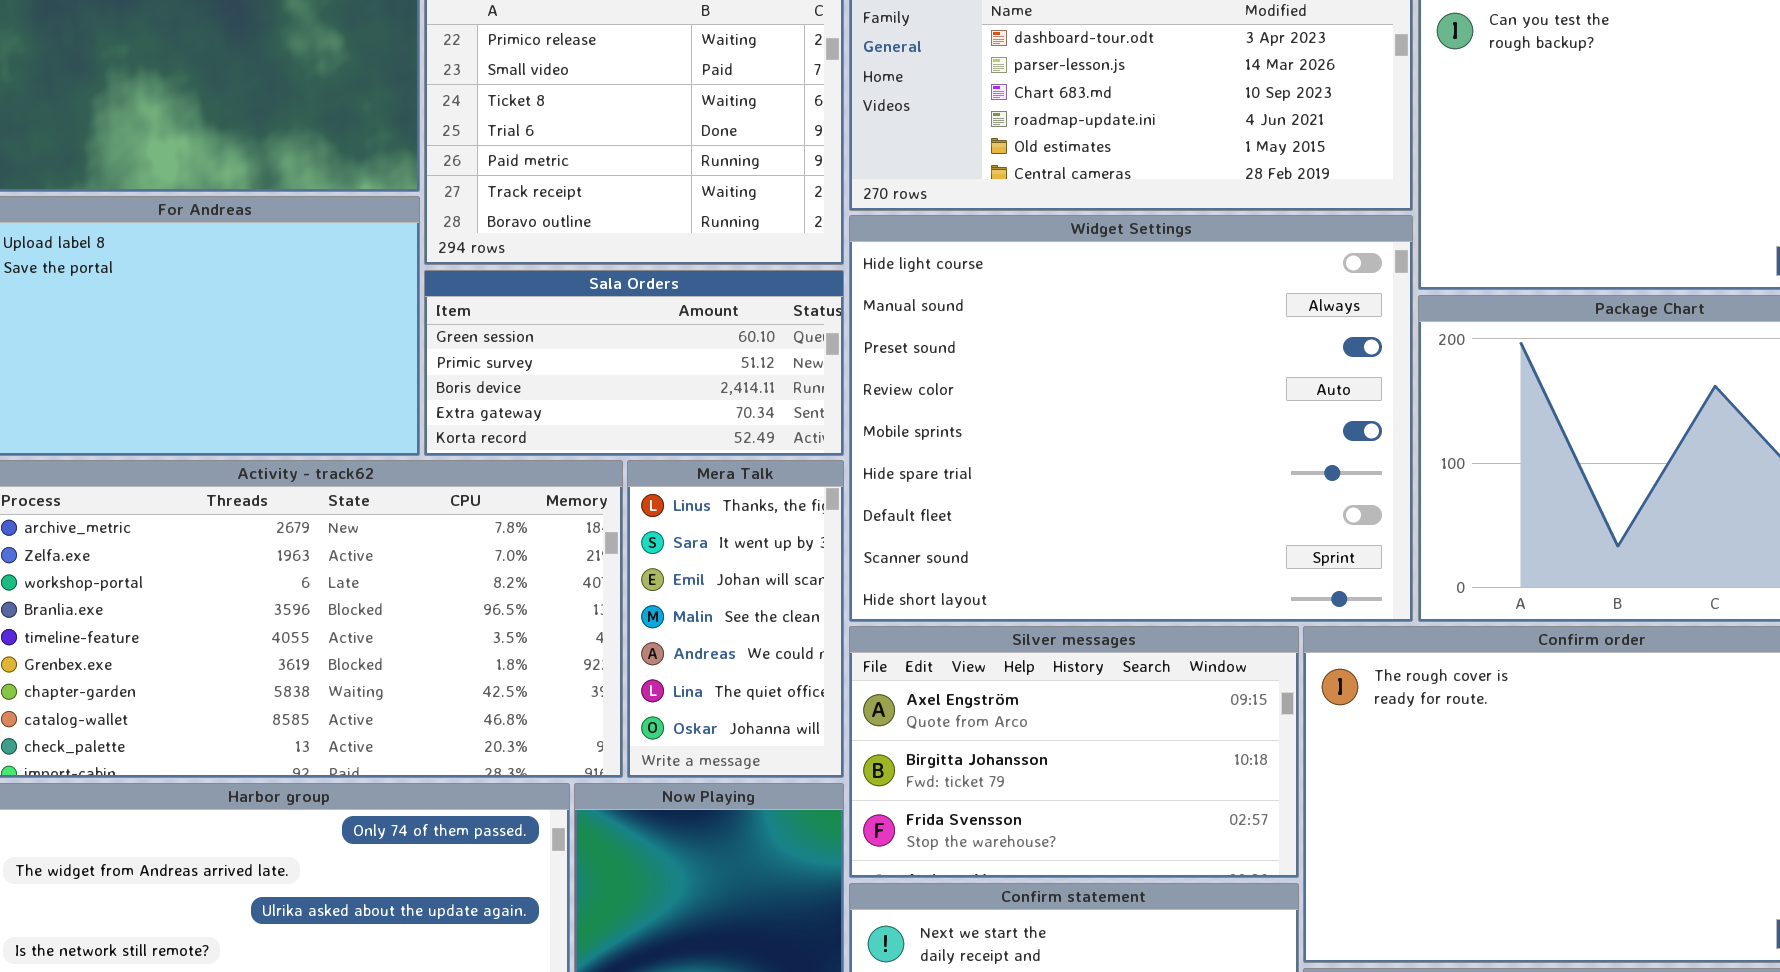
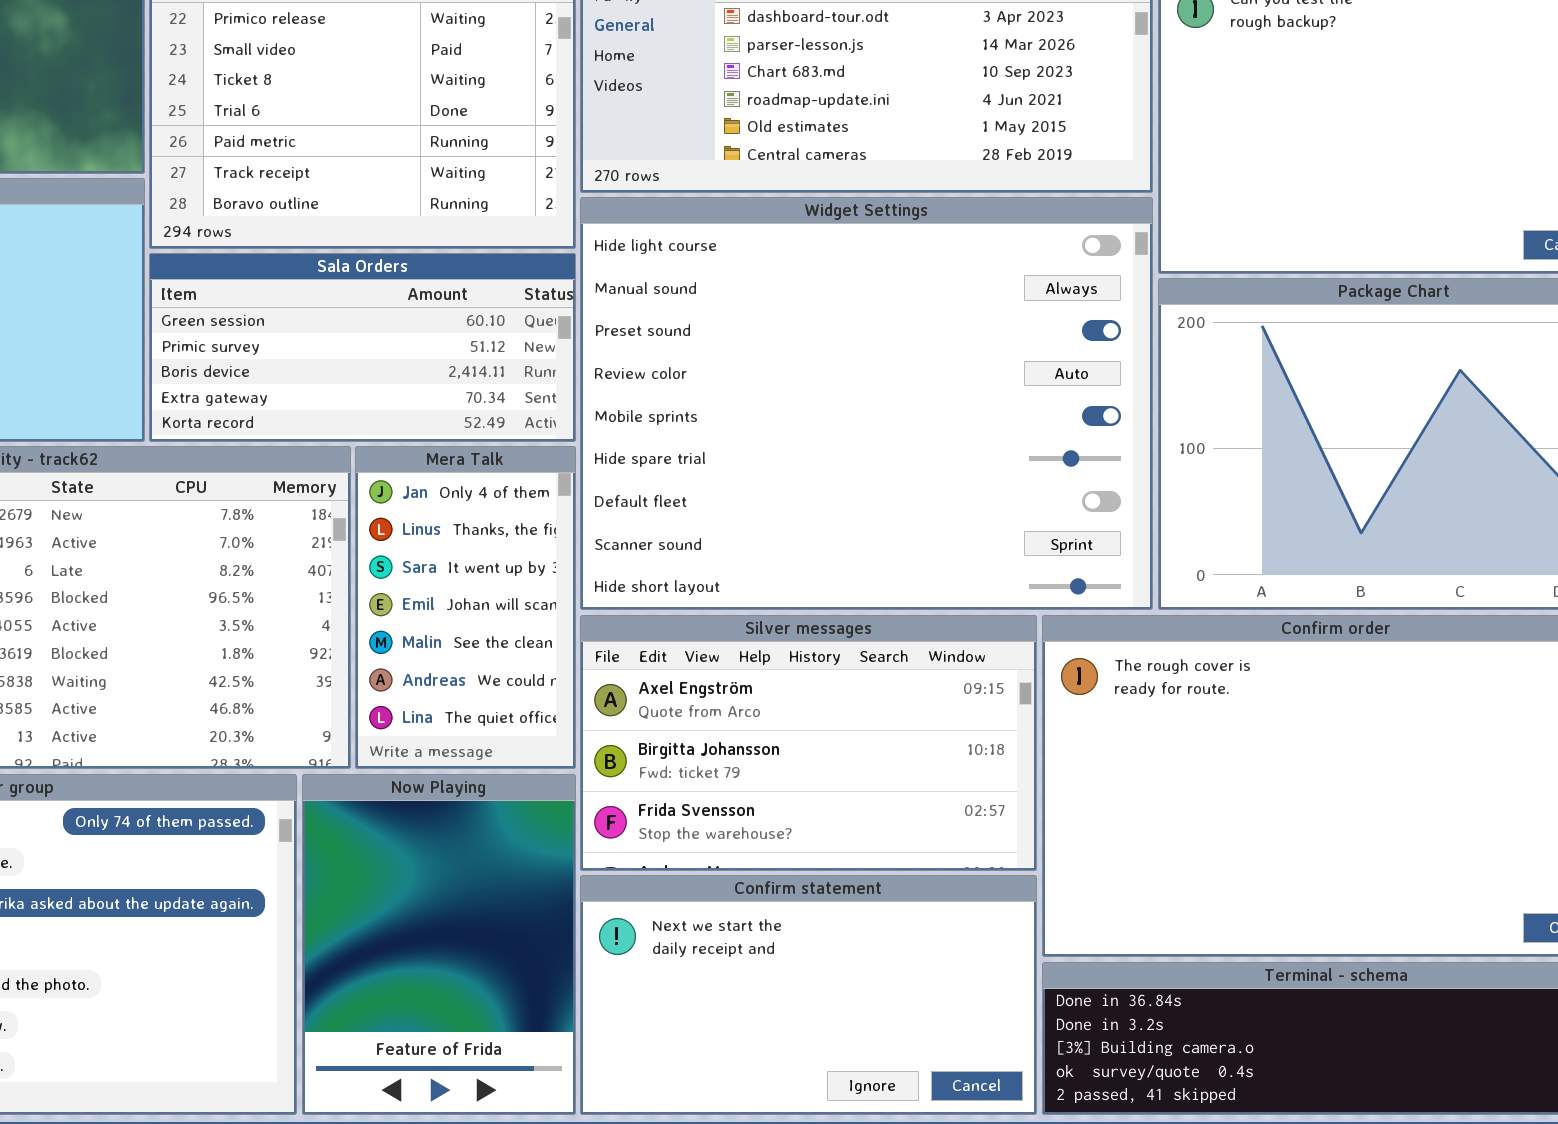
Mera Talk: [627,460,844,778] -> [355,446,576,769], scrolled up 1 row

